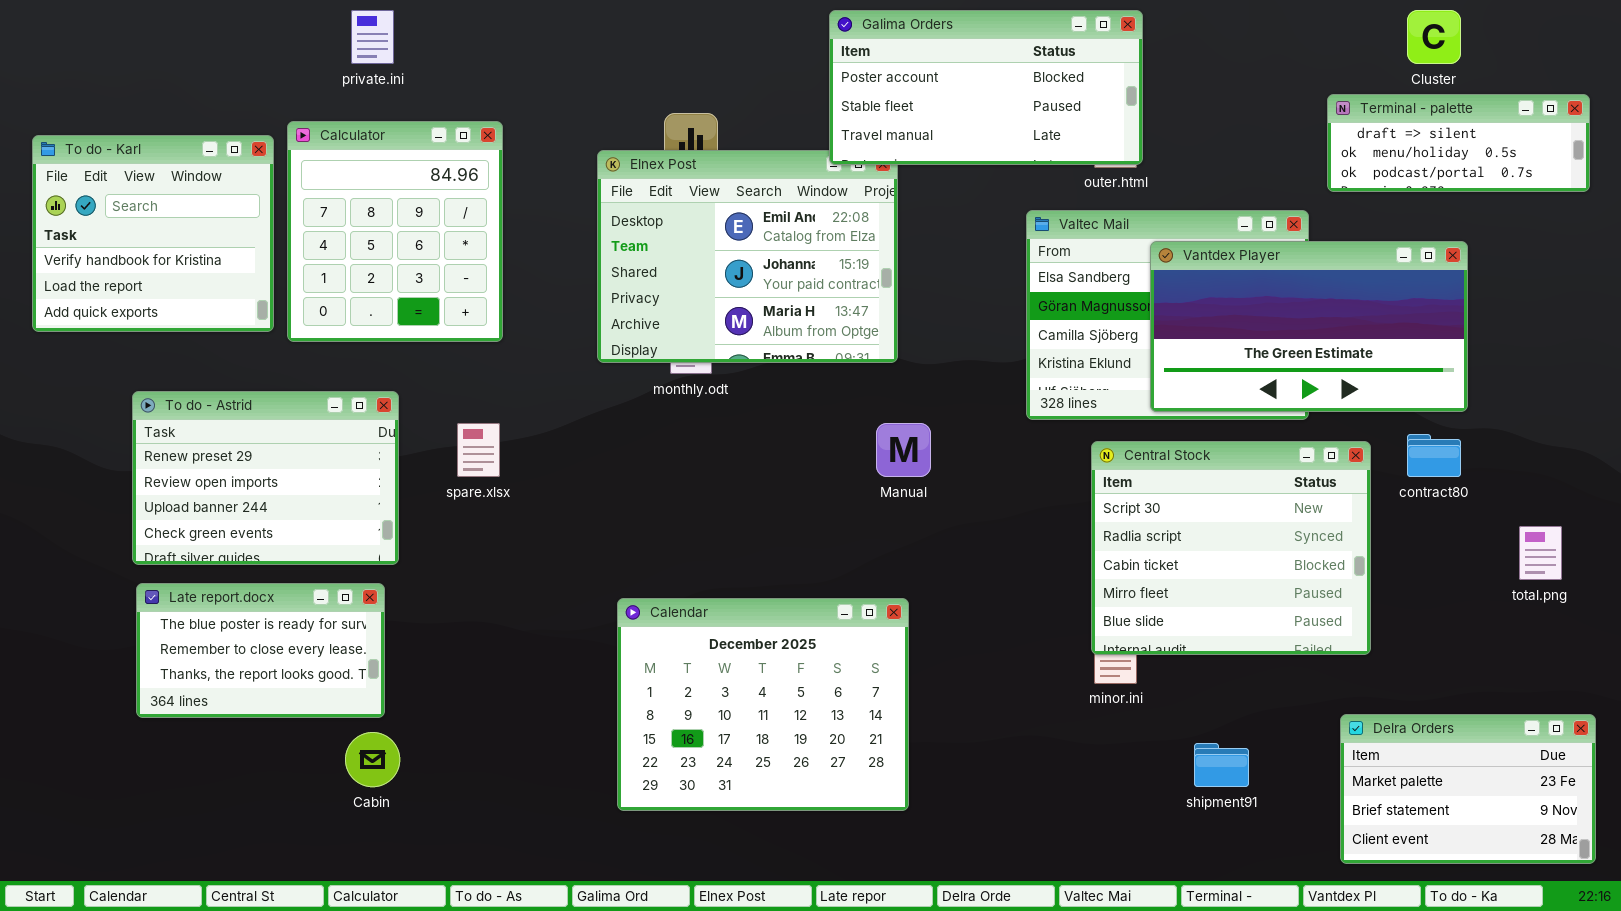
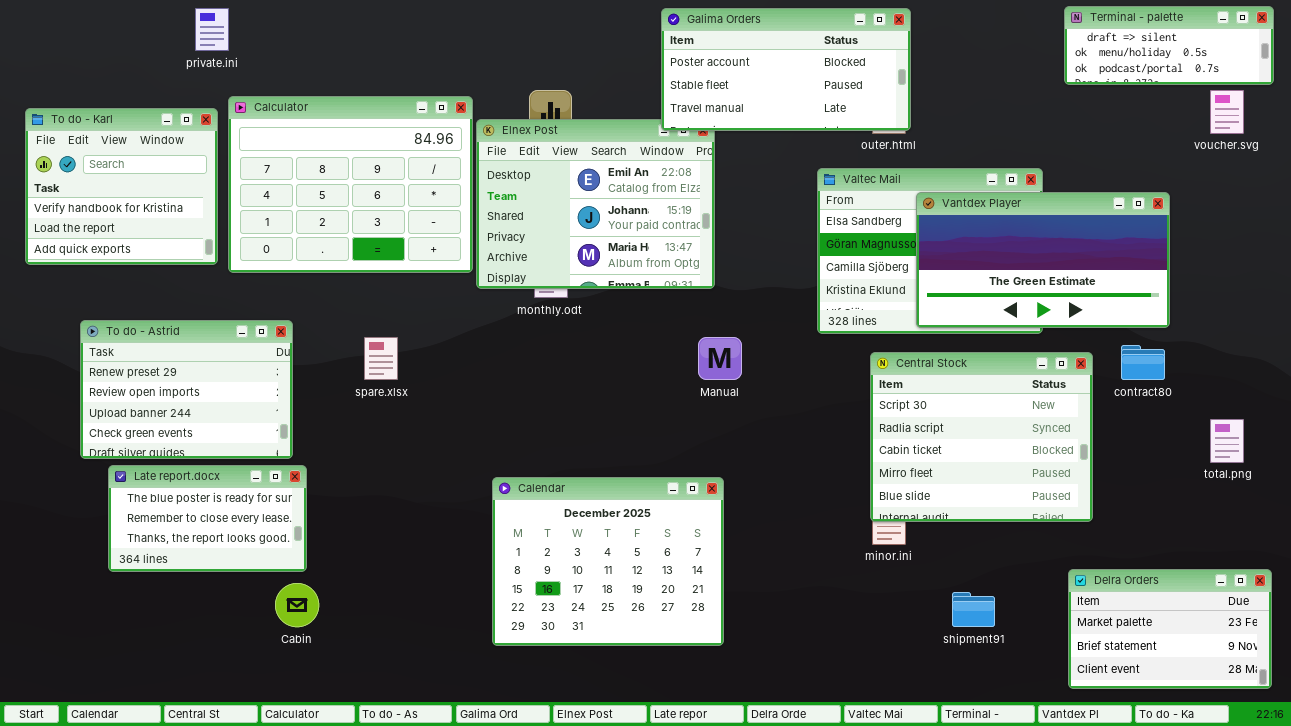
private.ini: [351,10,394,64] -> [195,8,229,51], moved
Terminal - palette: [1327,94,1590,192] -> [1064,6,1274,85], moved
Calculator: [287,121,503,342] -> [228,96,473,273], resized
To do - Astrid: [132,391,399,565] -> [80,320,293,459], moved

